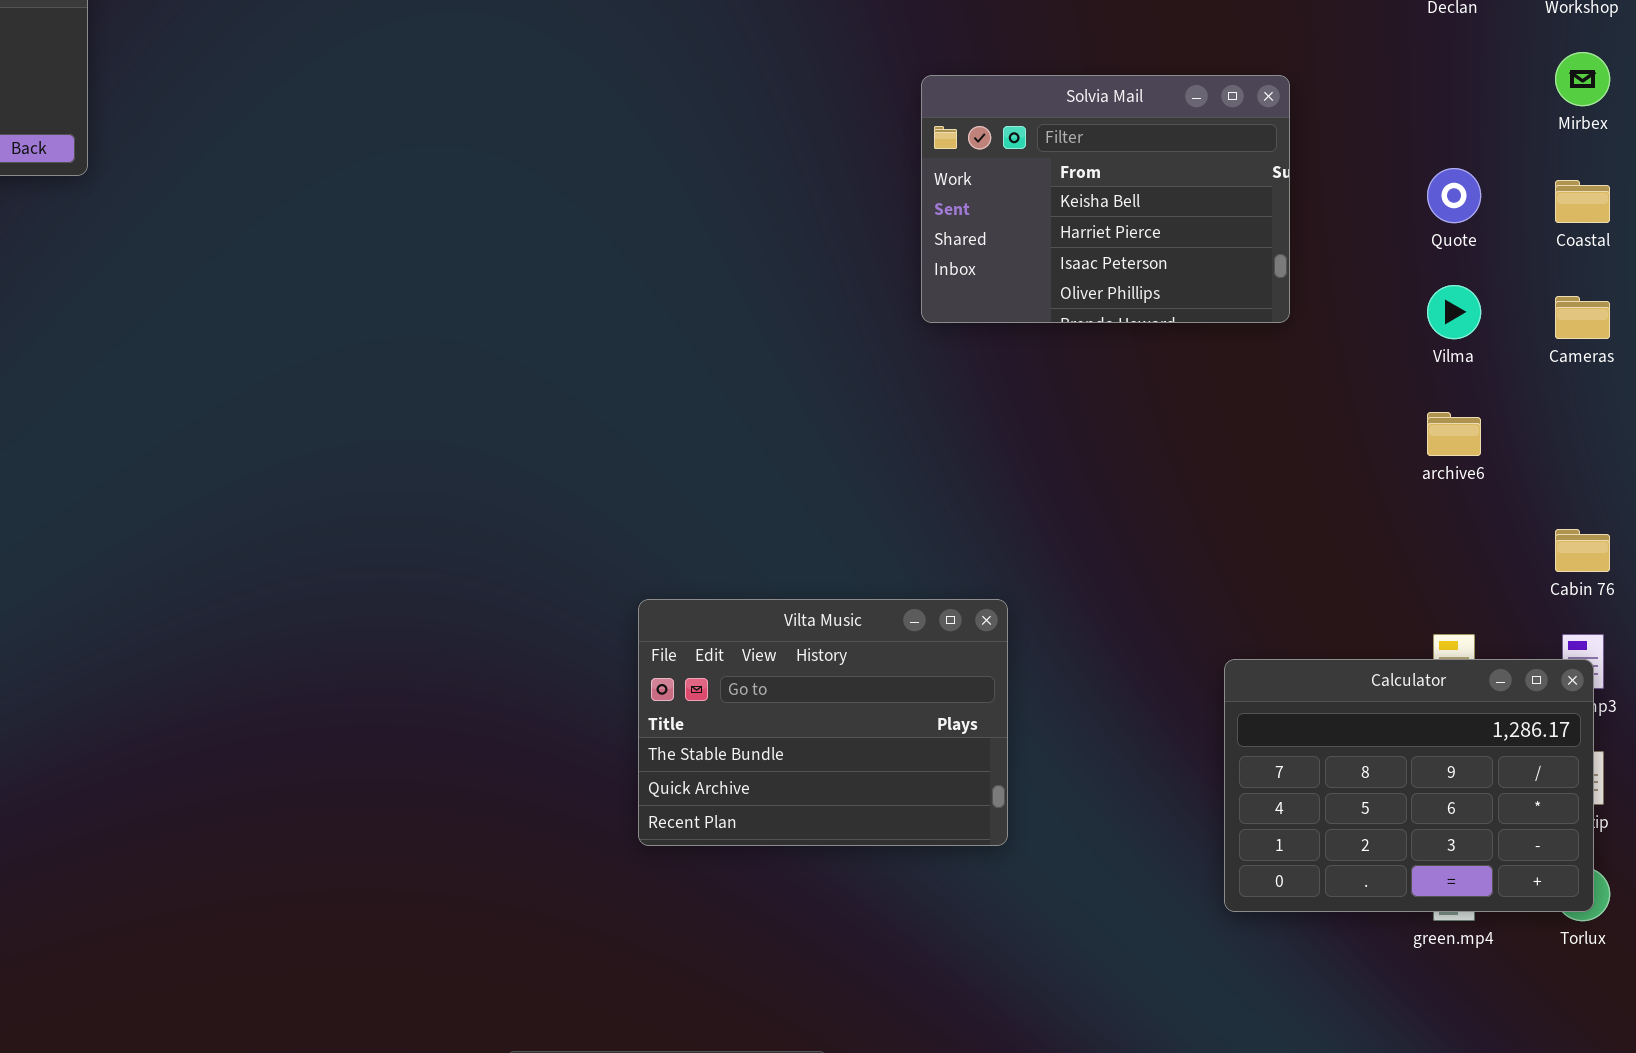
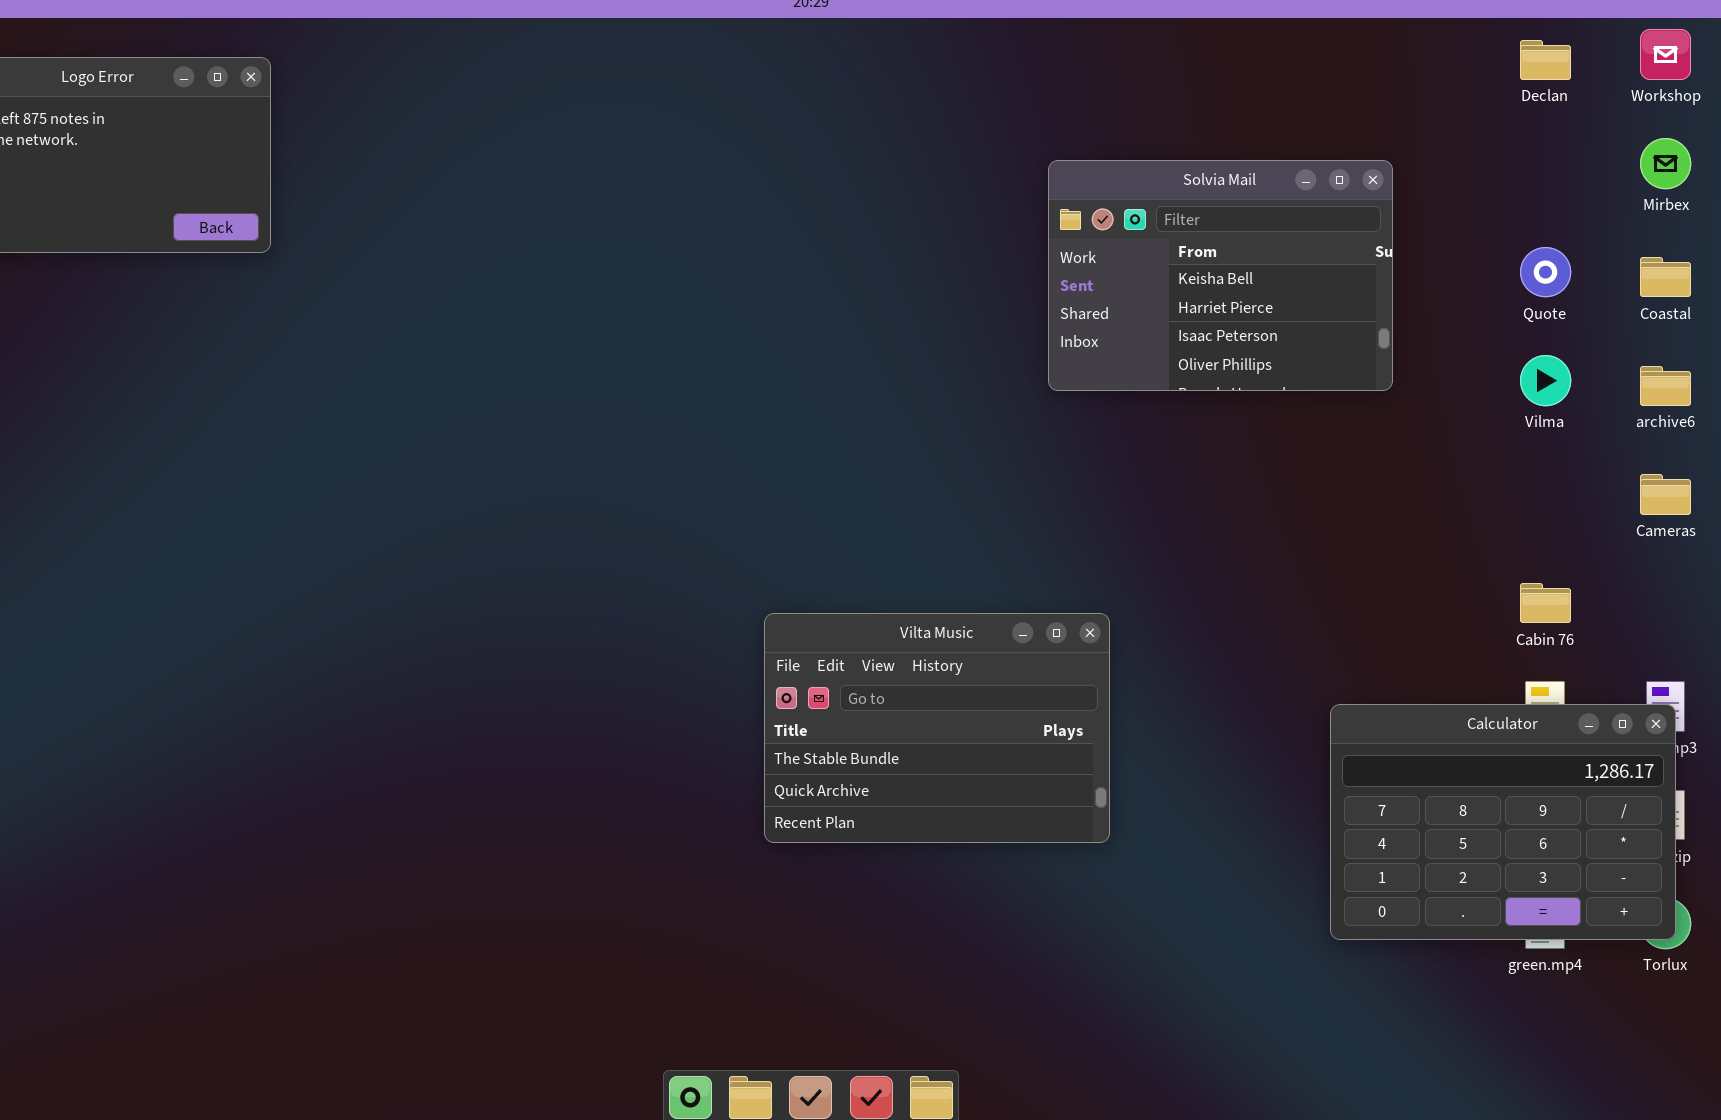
Cameras: [1555,296,1610,339] -> [1640,474,1691,515], moved
archive6: [1427,412,1481,456] -> [1640,366,1691,406], moved
Cabin 76: [1555,529,1610,572] -> [1520,583,1571,623], moved
Vilta Music: [638,599,1008,846] -> [764,613,1110,843], moved

